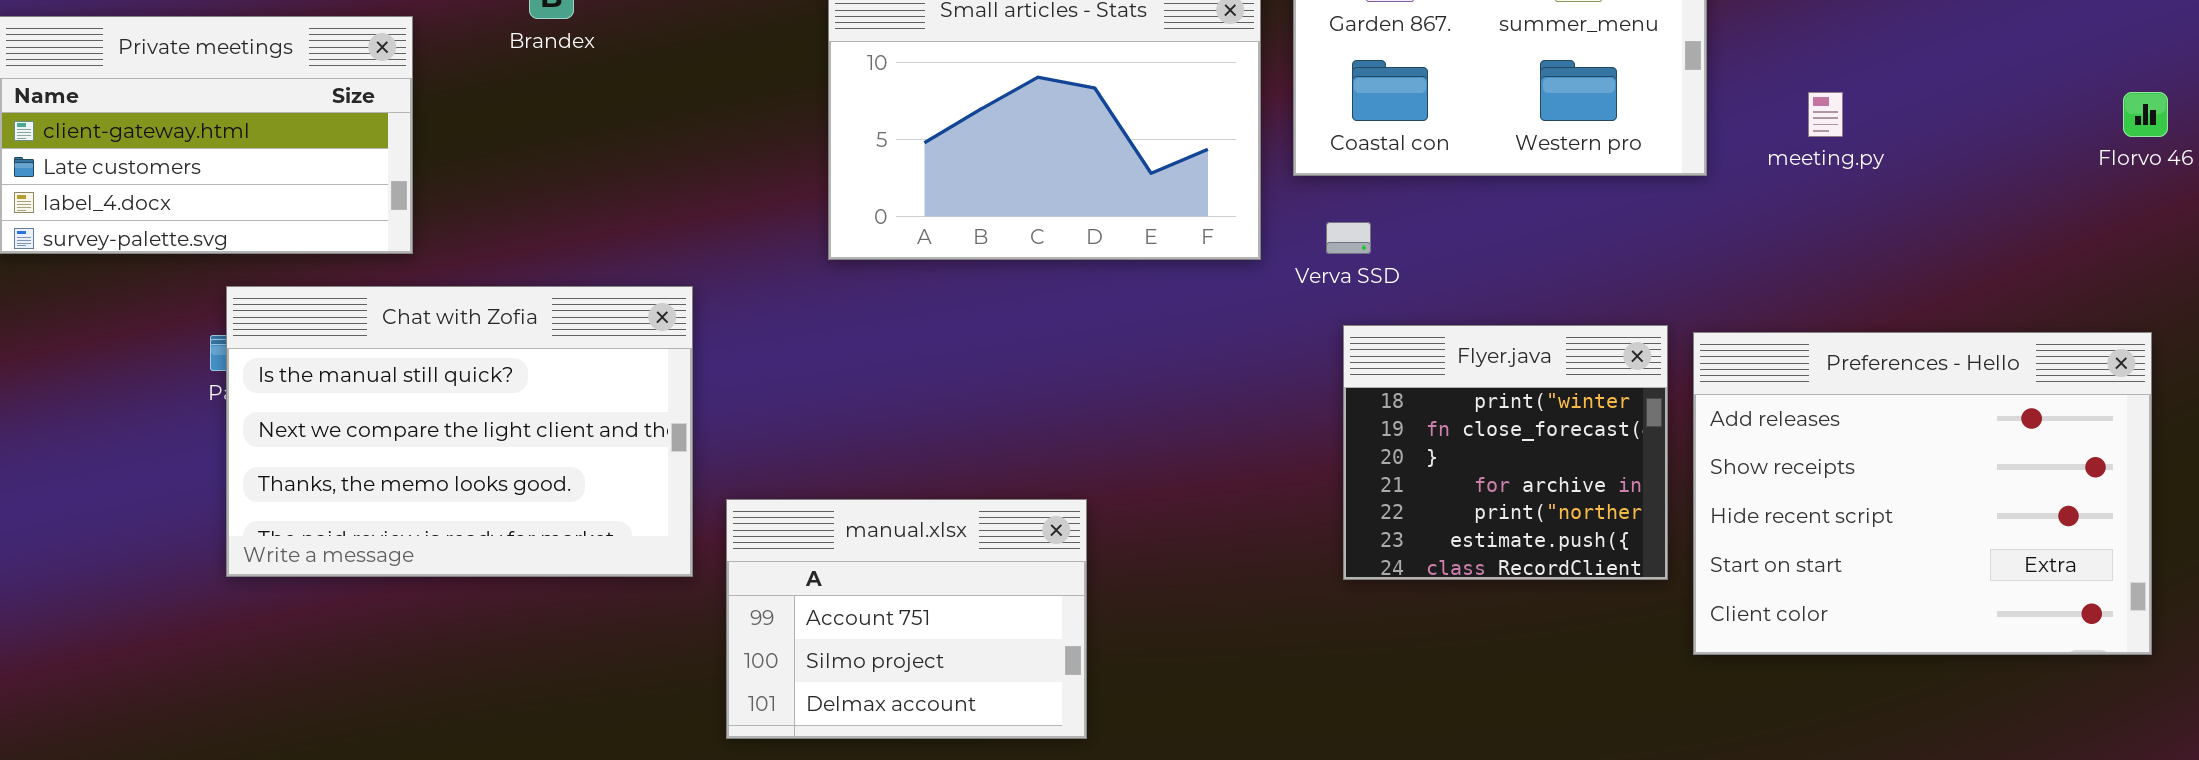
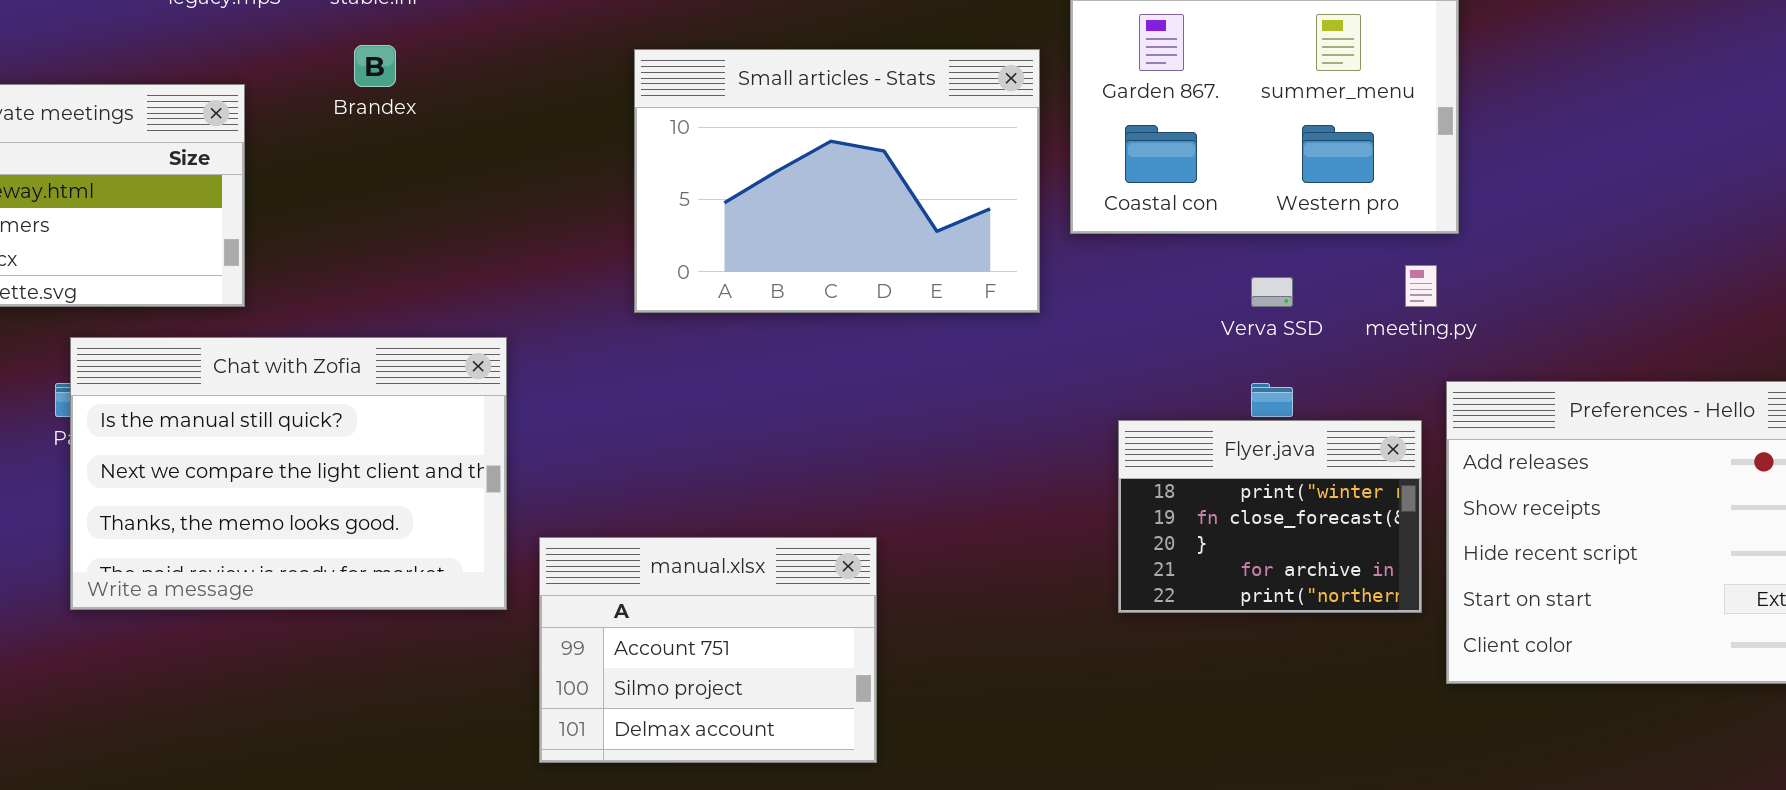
meeting.py: [1808,92,1843,137] -> [1405,265,1437,307], moved
Verva SSD: [1326,222,1371,254] -> [1251,277,1293,307], moved
Flyer.java: [1343,325,1668,580] -> [1118,420,1422,613], resized

